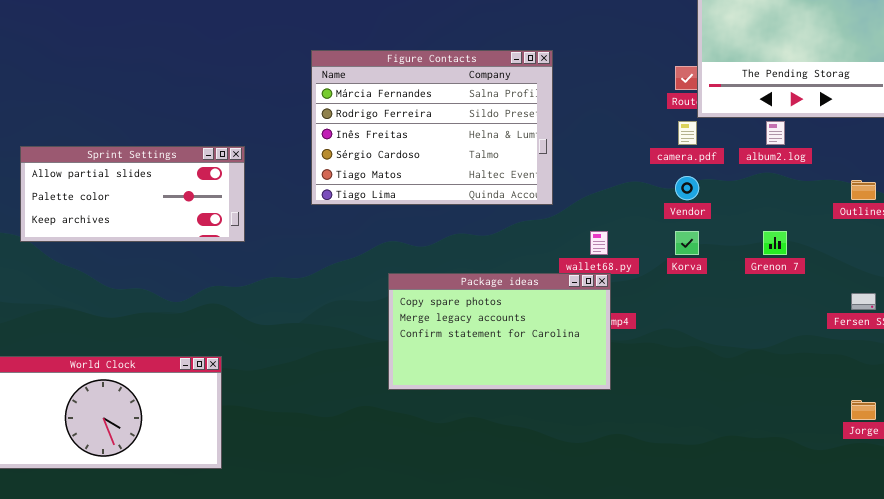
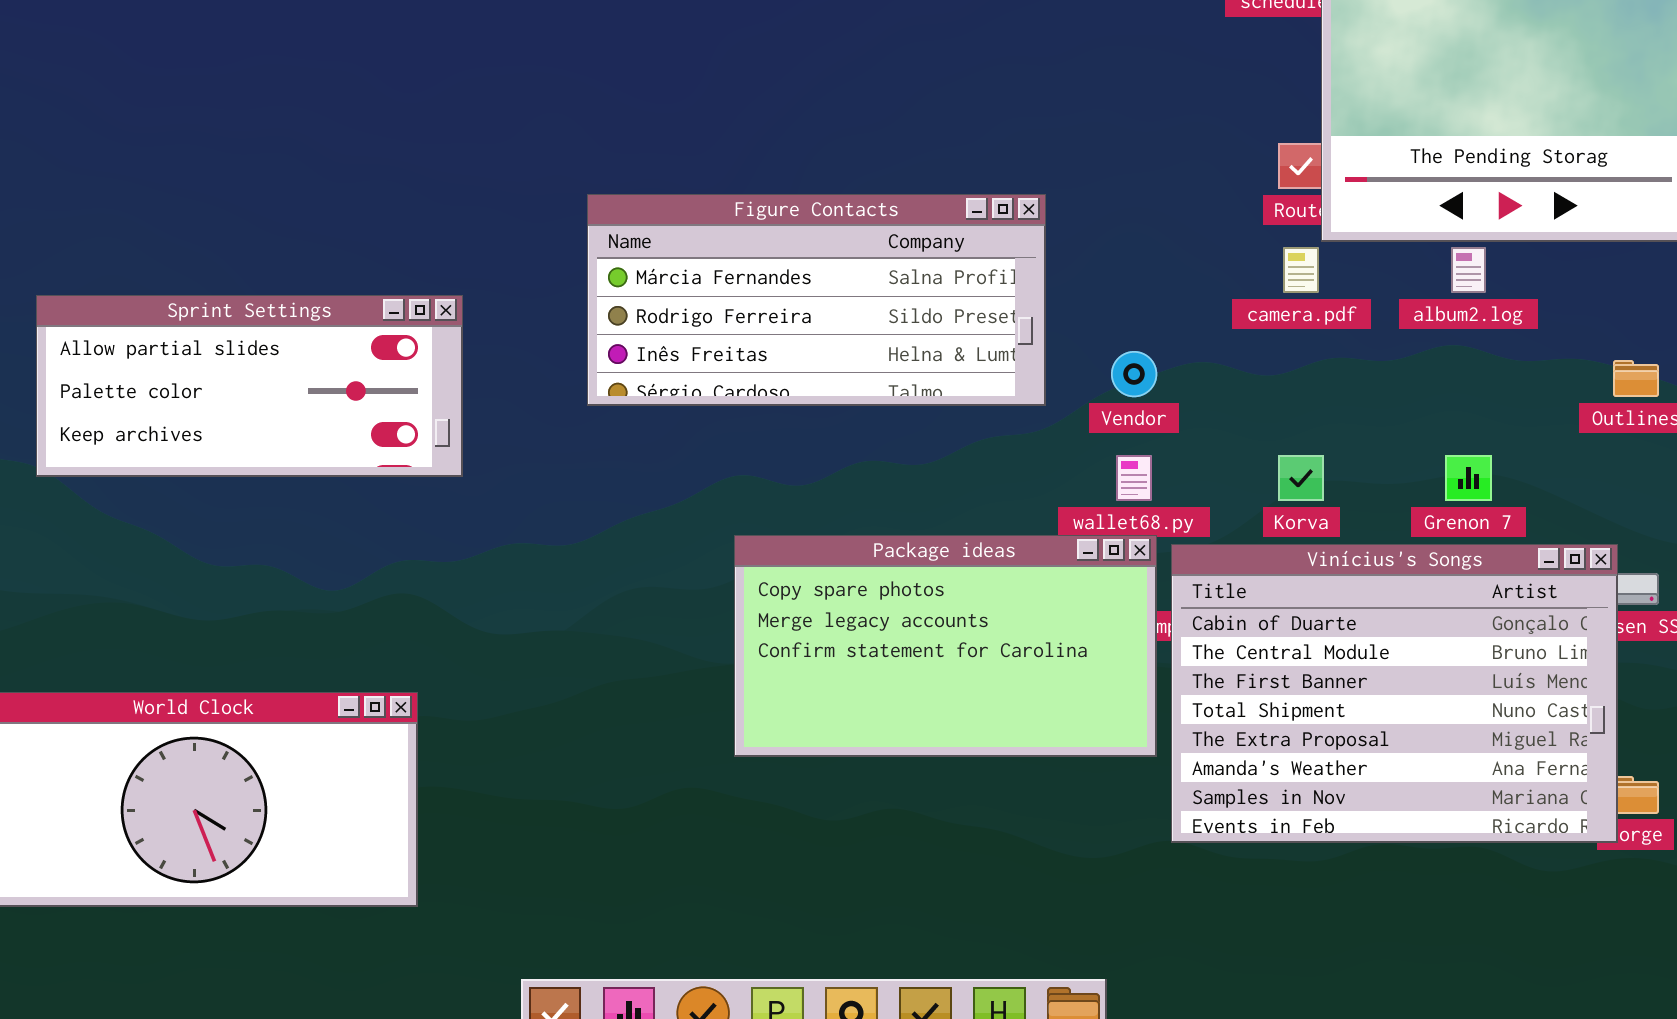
Figure Contacts: [311,50,553,205] -> [587,194,1046,406], resized
Vendor: [675,176,699,200] -> [1111,351,1157,397], moved
Vinícius's Songs: none -> [1171,544,1618,843], opened

